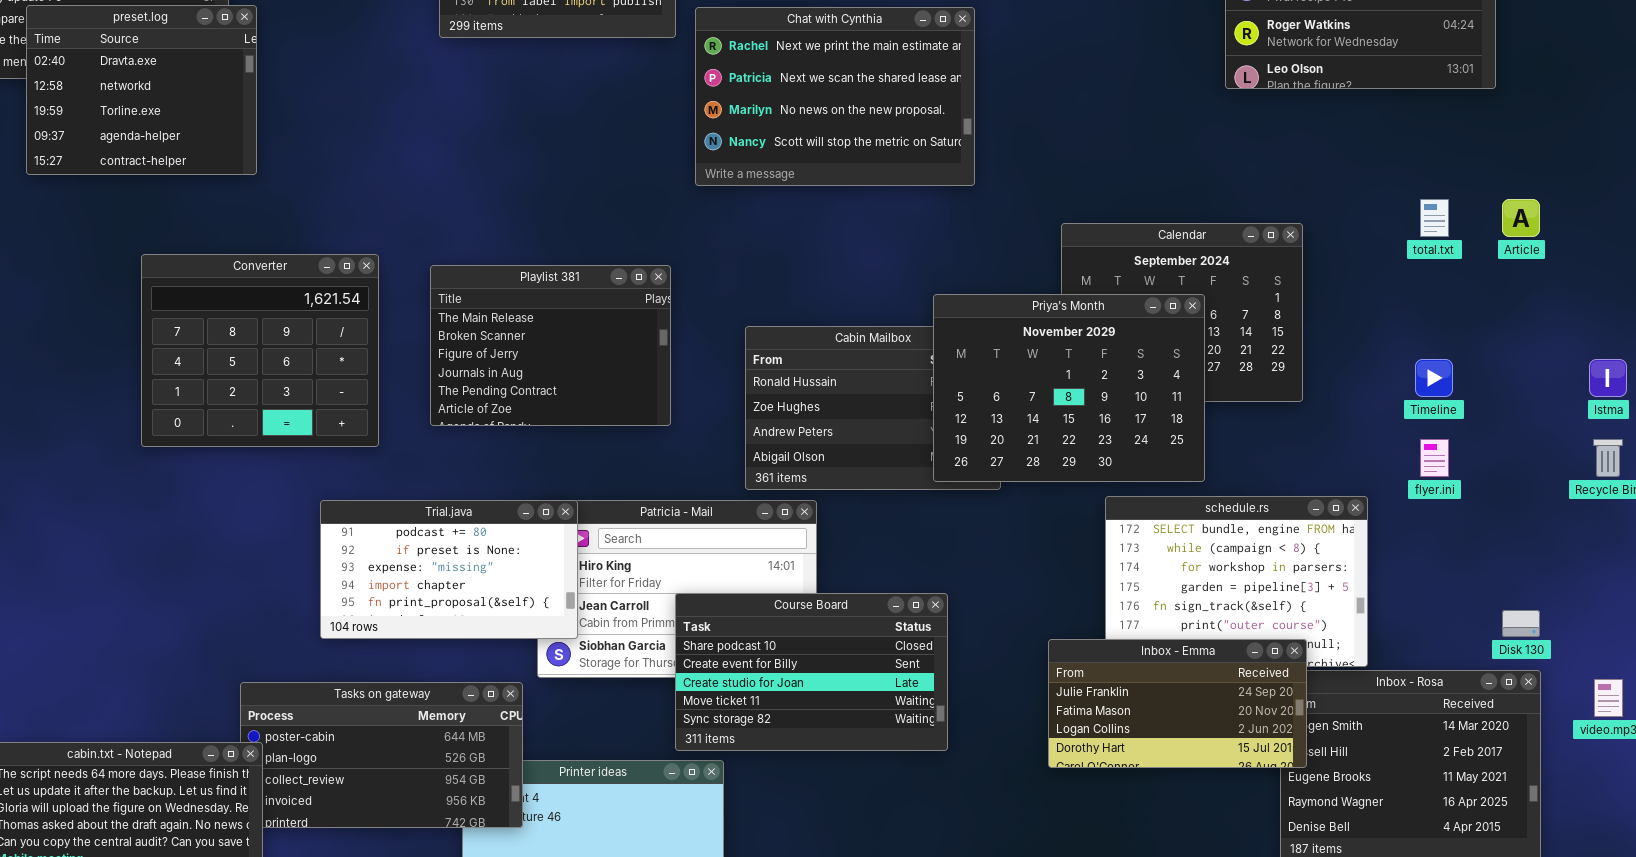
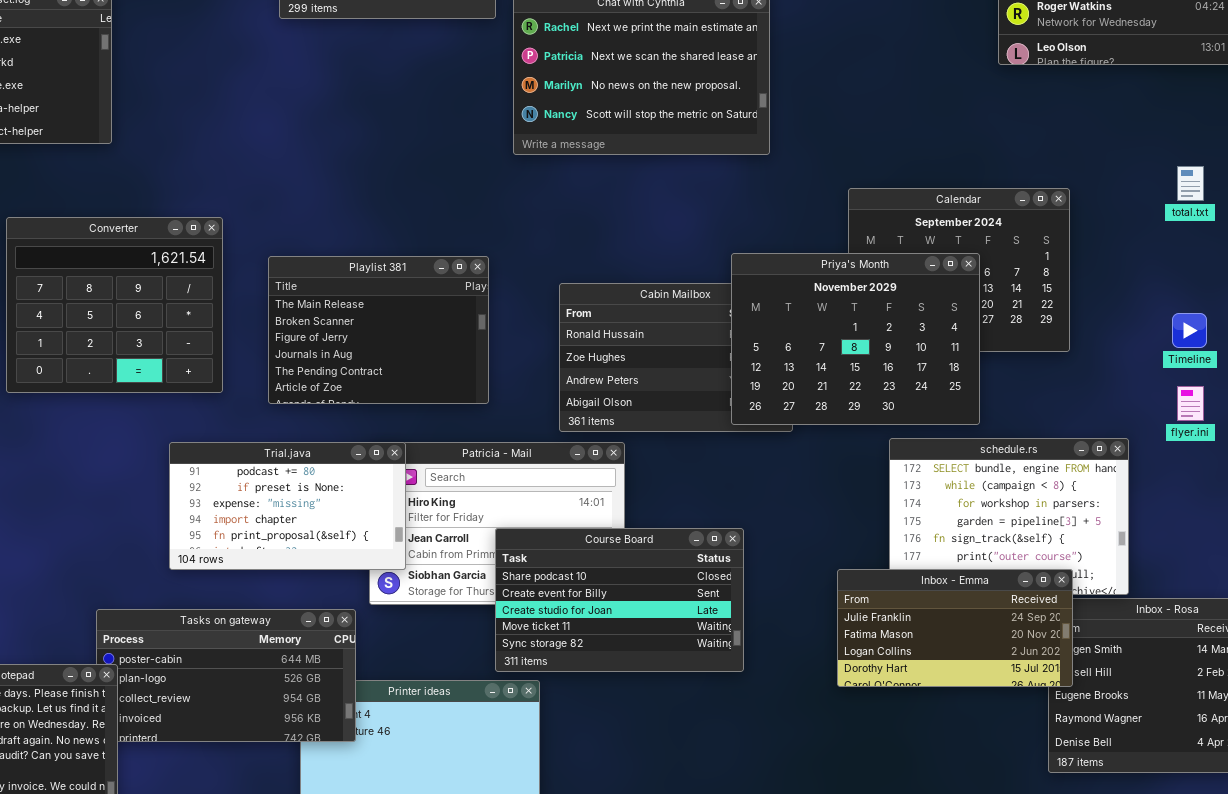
Playlist 381: [430,265,671,426] -> [268,256,489,404], moved

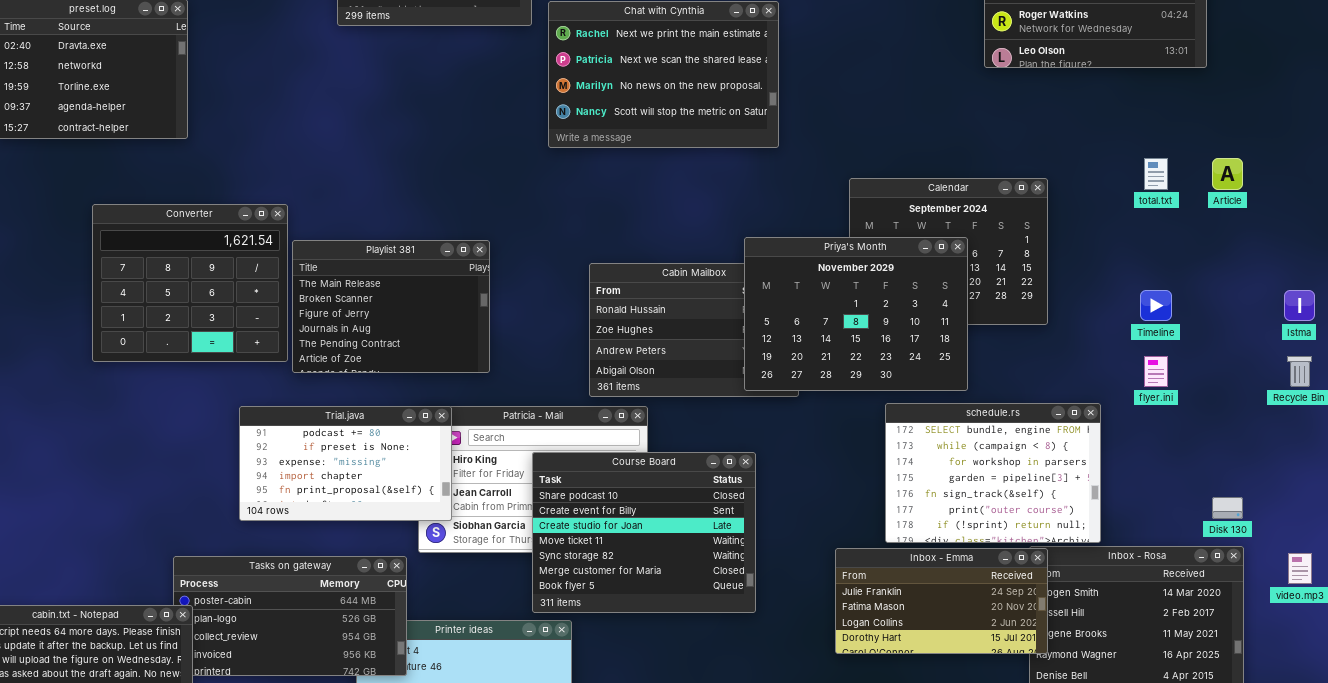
Playlist 381: [268,256,489,404] -> [292,240,490,373], moved
Course Board: [495,528,744,672] -> [532,452,756,613], resized
Inbox - Emma: [837,569,1073,687] -> [835,548,1048,654], moved

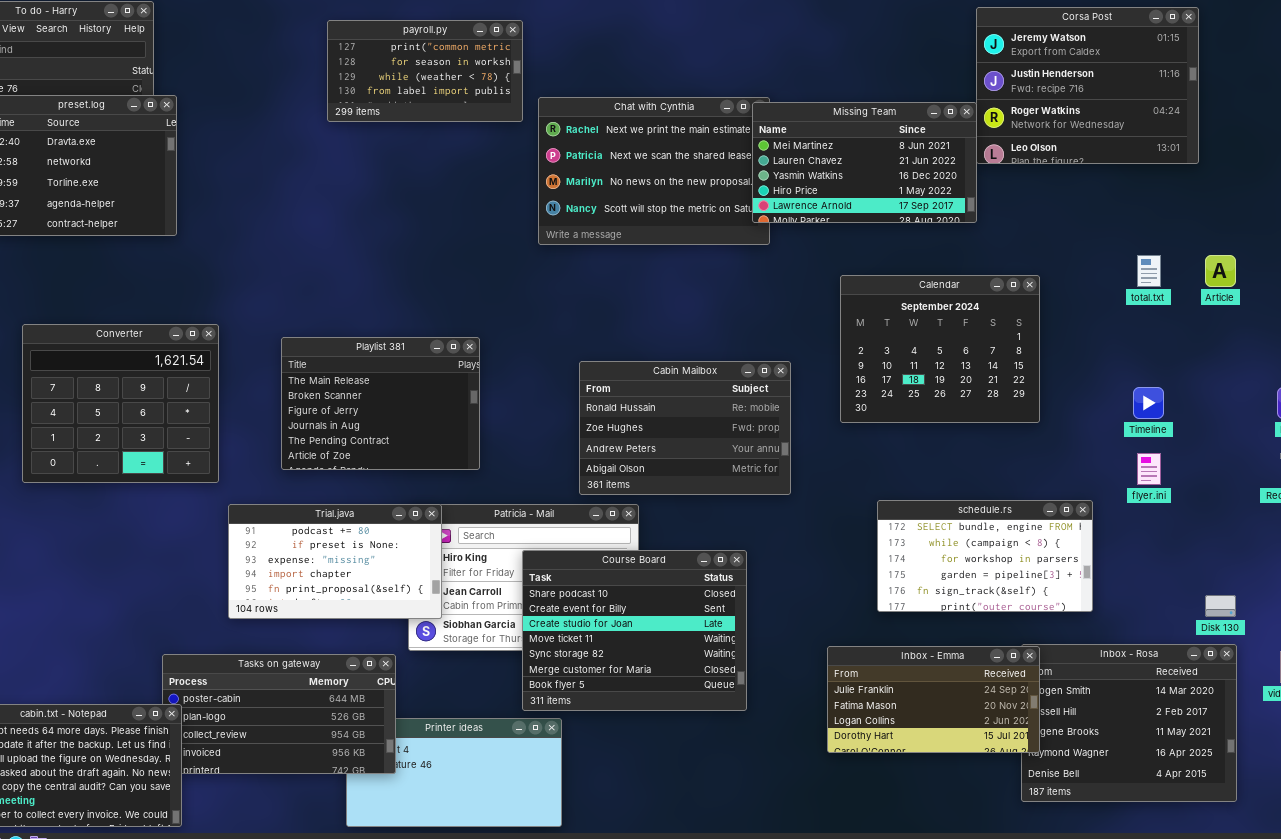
Missing Team: none -> [752,102,977,223], opened
Converter: [92,204,288,362] -> [22,324,219,483], moved
Priya's Month: [744,237,968,391] -> none, closed
schedule.rs: [885,403,1101,543] -> [877,500,1093,612], resized

